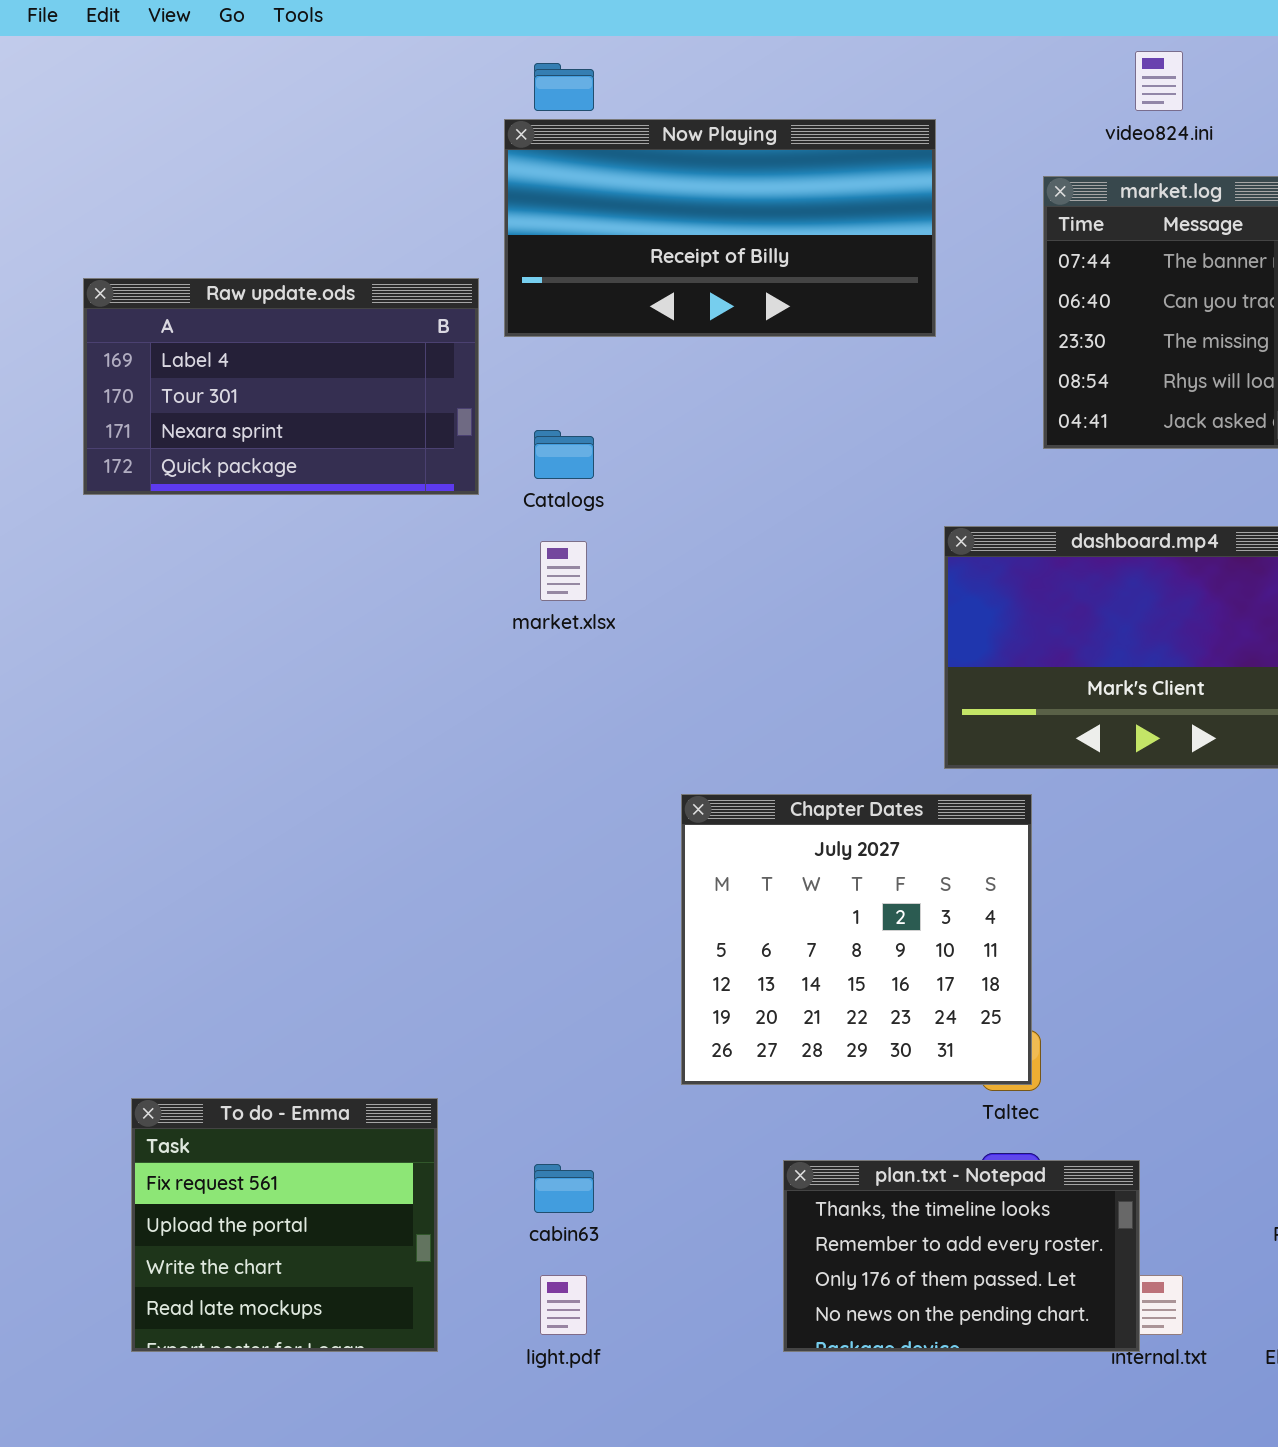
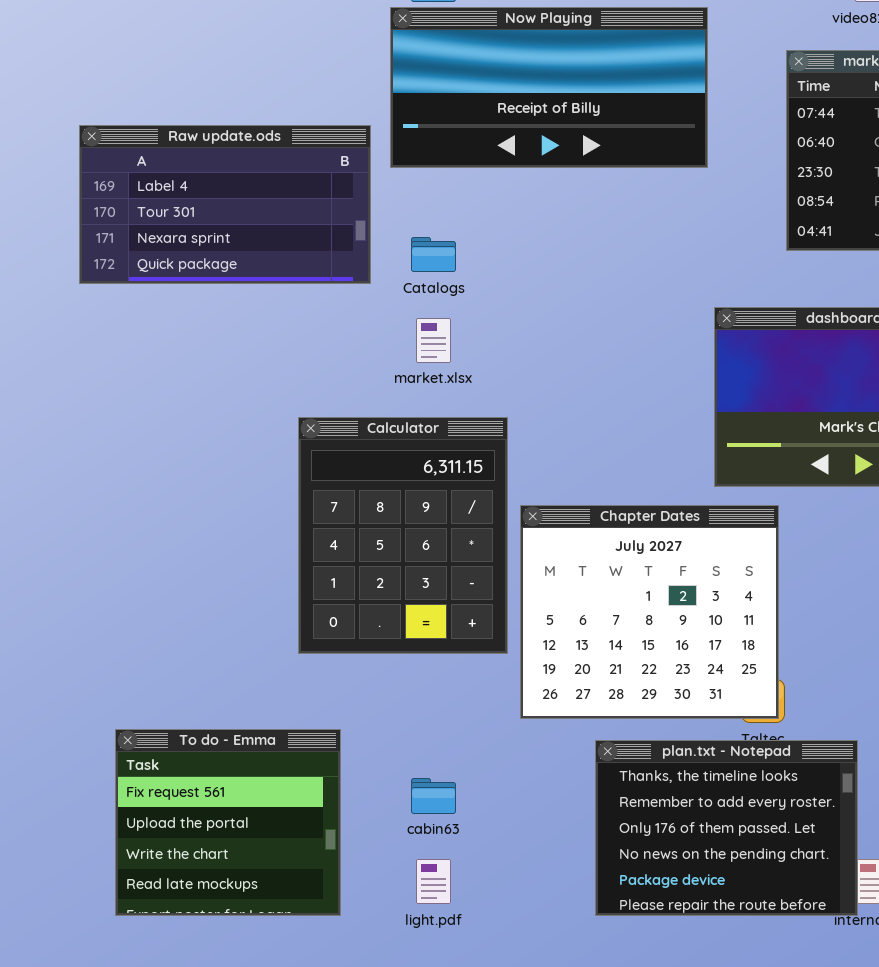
Calculator: none -> [298,417,508,654], opened
plan.txt - Notepad: [783,1160,1140,1352] -> [595,740,858,916], resized

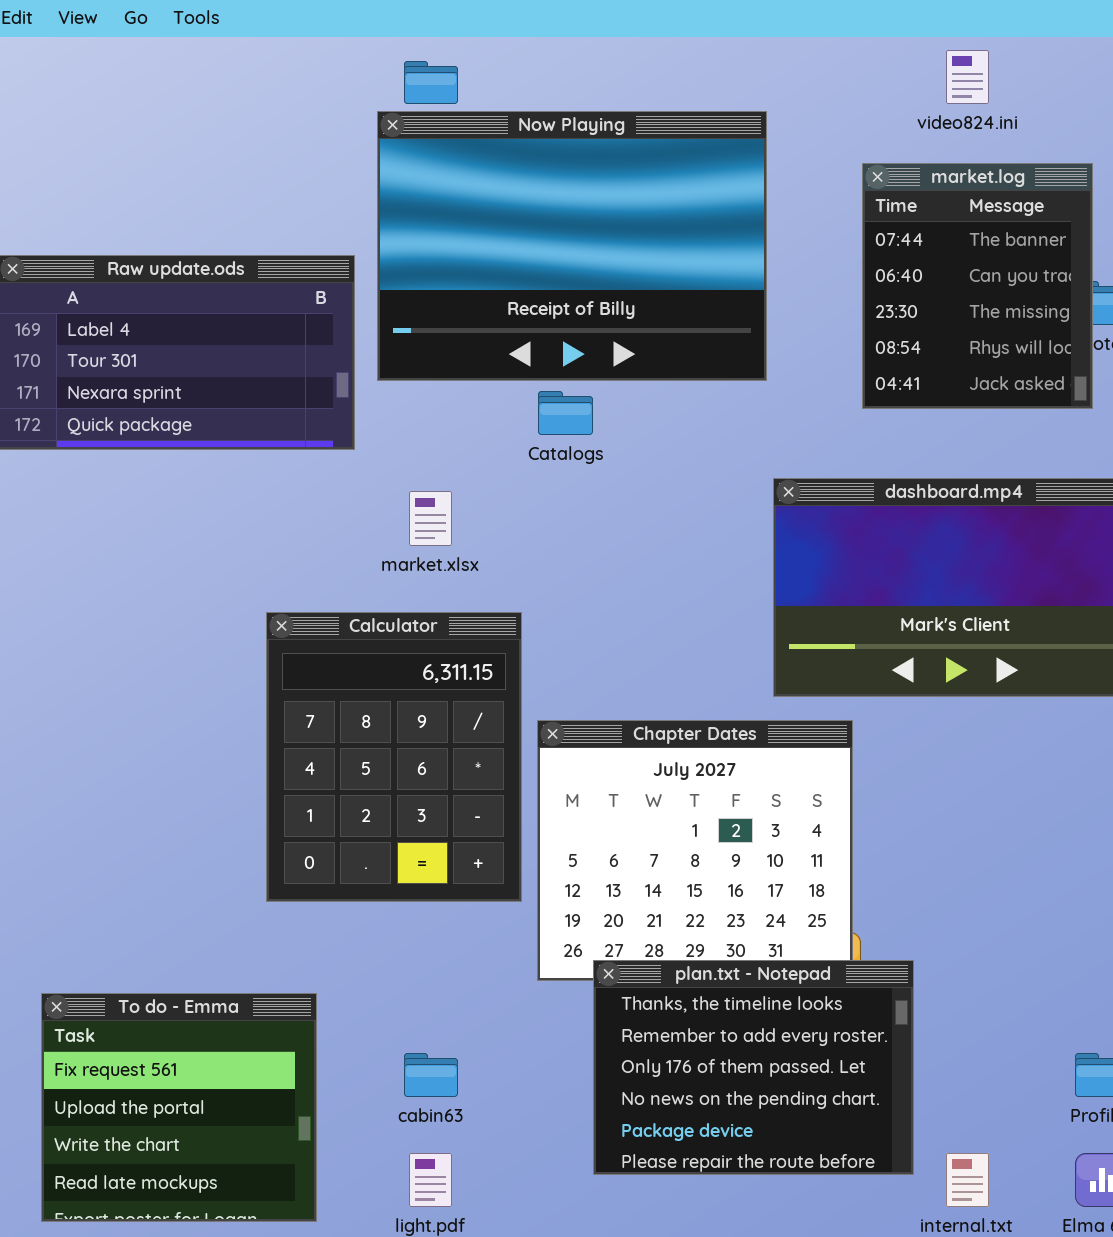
Now Playing: [390,7,708,168] -> [377,111,767,381], resized
Catalogs: [411,237,456,272] -> [538,391,593,435], moved
plan.txt - Notepad: [595,740,858,916] -> [593,960,914,1175], moved

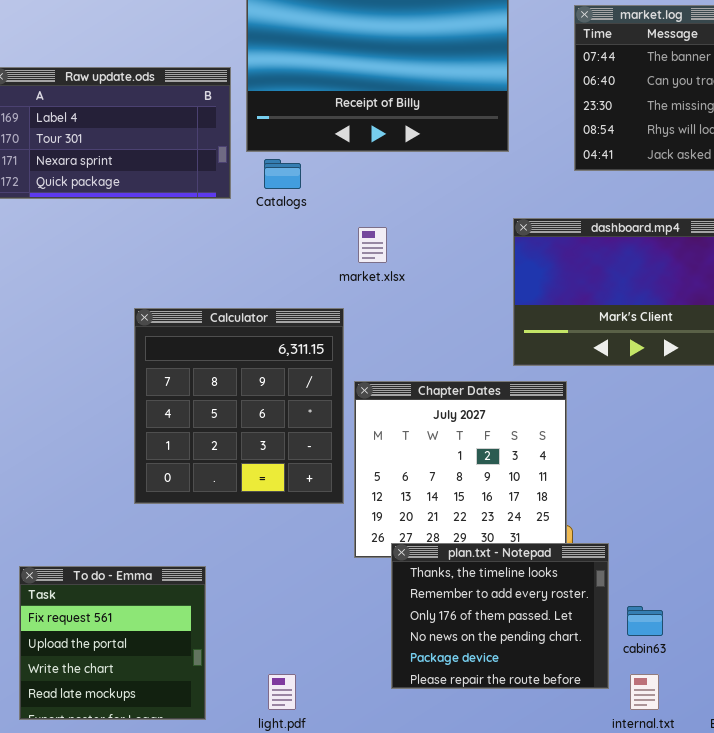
Catalogs: [538,391,593,435] -> [264,159,301,189], moved
market.xlsx: [409,491,452,546] -> [358,227,387,263], moved
Calculator: [266,612,522,902] -> [134,308,344,504], resized
cabin63: [404,1053,458,1097] -> [627,606,663,636], moved

